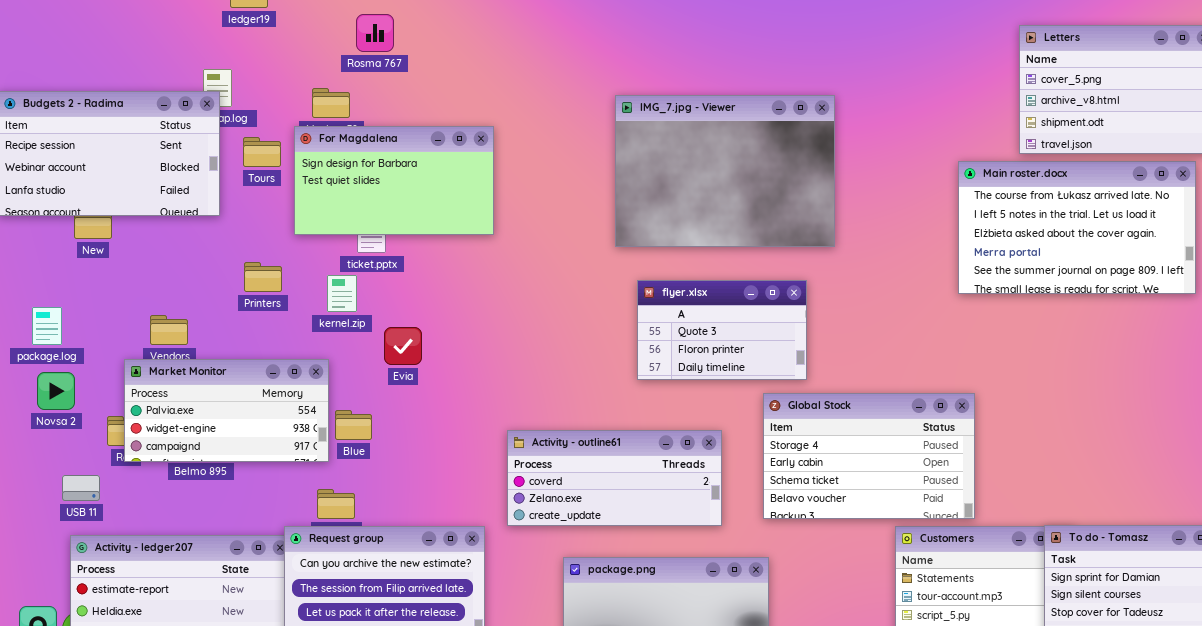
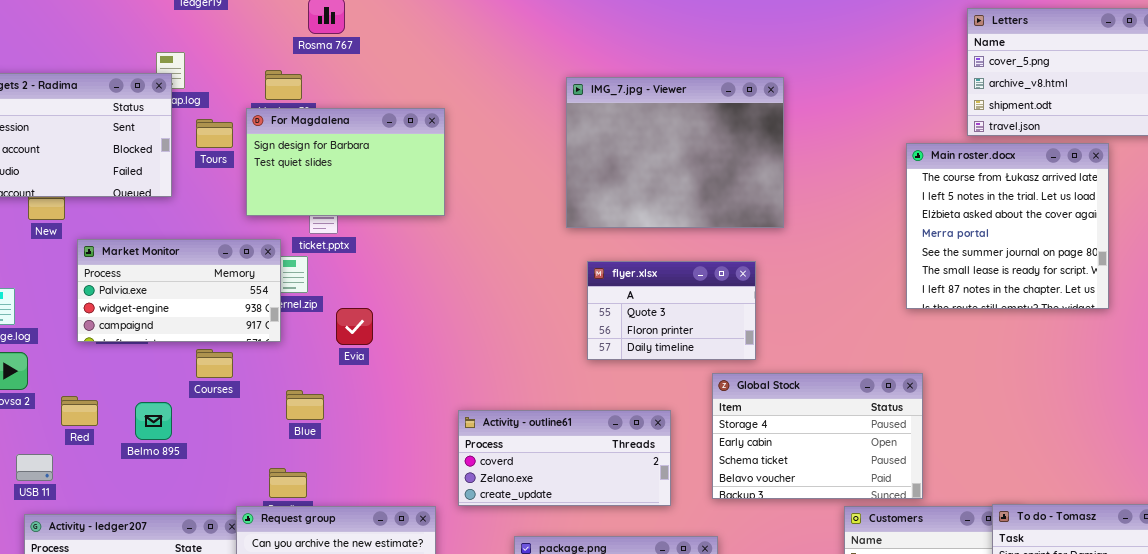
Main roster.docx: [958,161,1196,294] -> [906,143,1109,309], resized
Market Monitor: [124,359,329,462] -> [77,239,281,342], moved

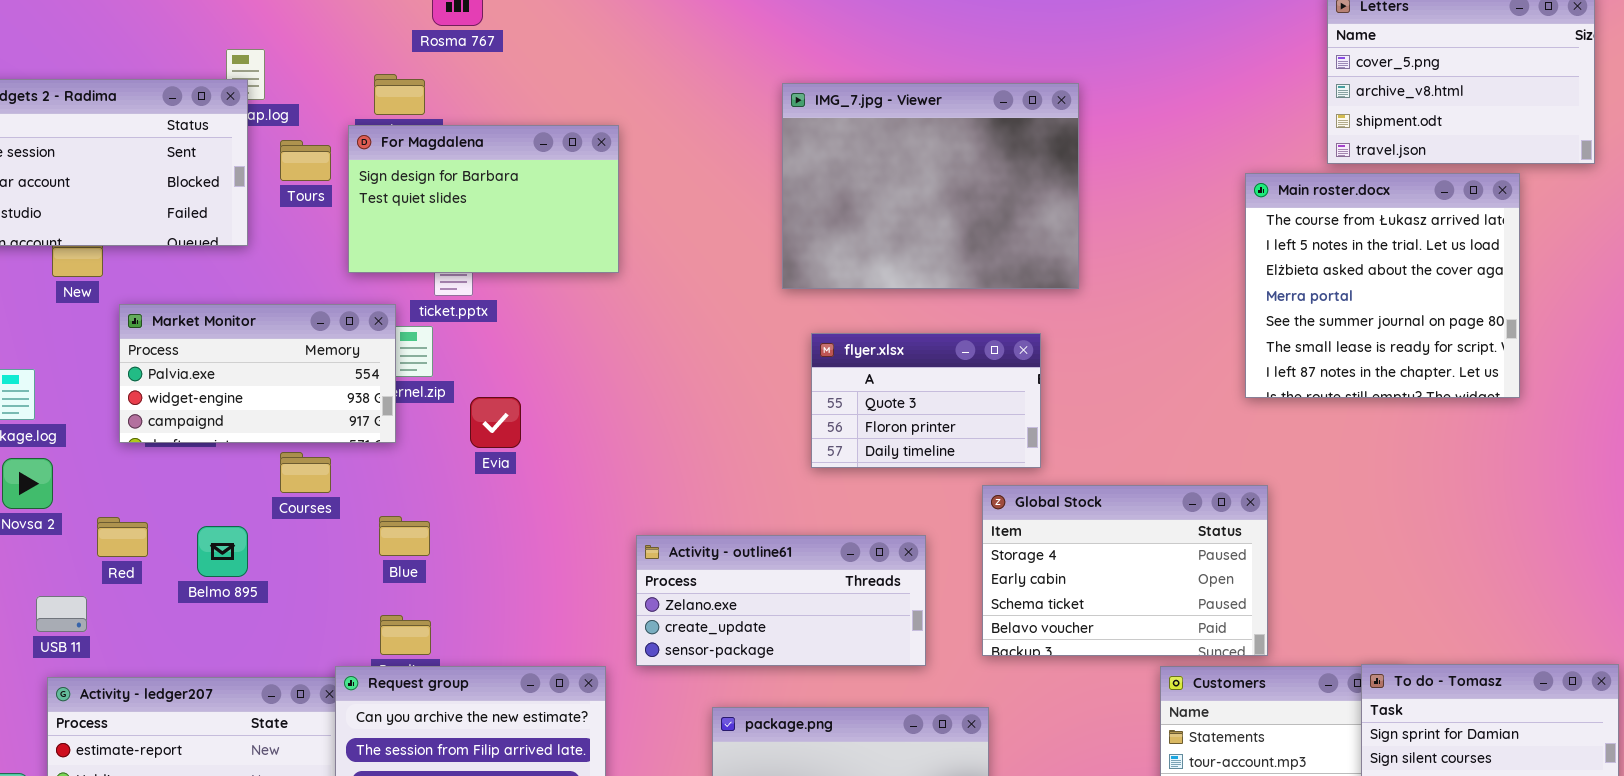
Blue: [286,390,324,420] -> [379,516,430,556], moved
Activity - outline61: [458,410,671,506] -> [636,535,926,666], scrolled down 1 row

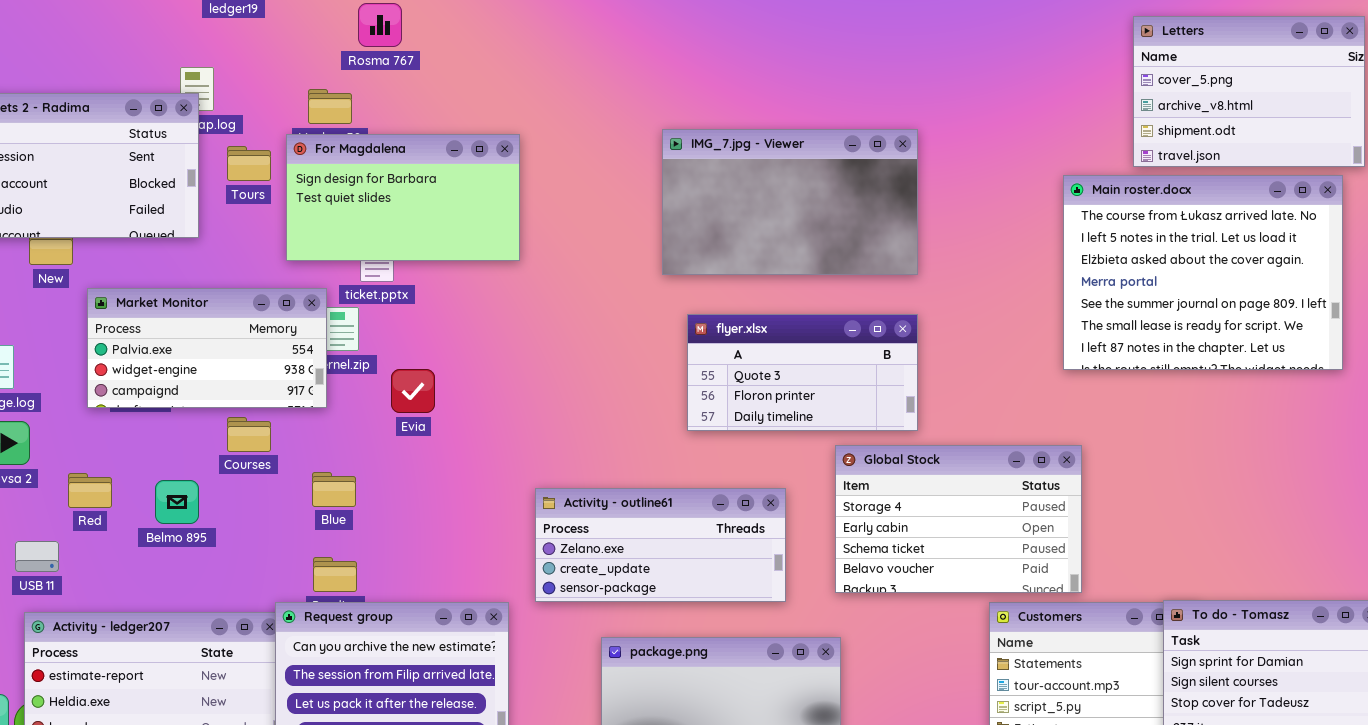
IMG_7.jpg - Viewer: [782,83,1079,289] -> [662,129,918,275], resized
Main roster.docx: [1245,173,1520,398] -> [1063,175,1343,370], resized
flyer.xlsx: [811,333,1041,468] -> [687,314,918,431], resized

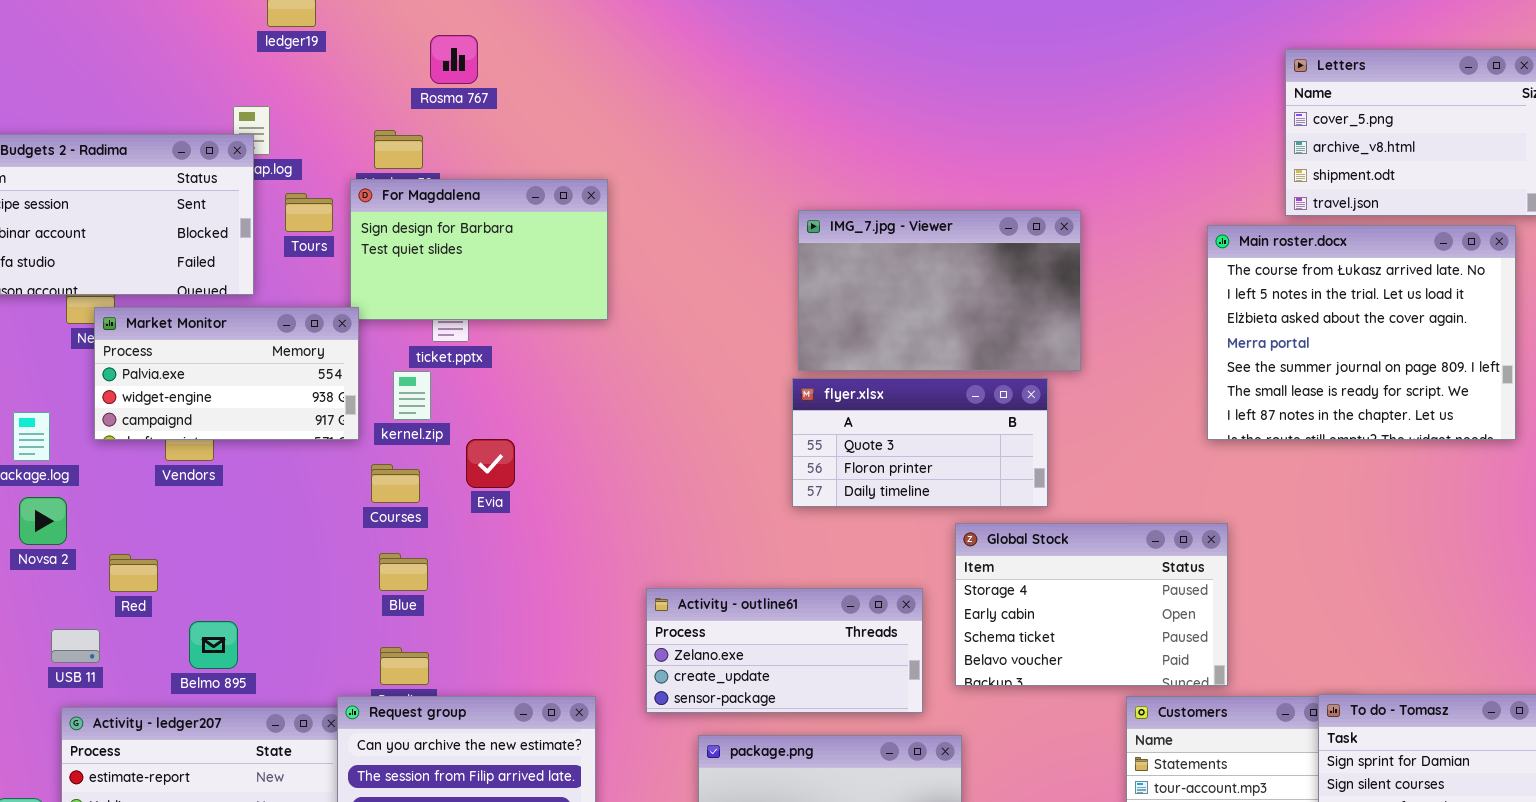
IMG_7.jpg - Viewer: [662,129,918,275] -> [798,210,1081,371], moved
Market Monitor: [87,288,327,408] -> [94,307,359,440], moved
Courses: [227,417,271,452] -> [371,464,420,503], moved
Belmo 895: [155,480,199,524] -> [189,621,238,669], moved
Activity - outline61: [535,488,786,602] -> [646,588,923,713], moved

